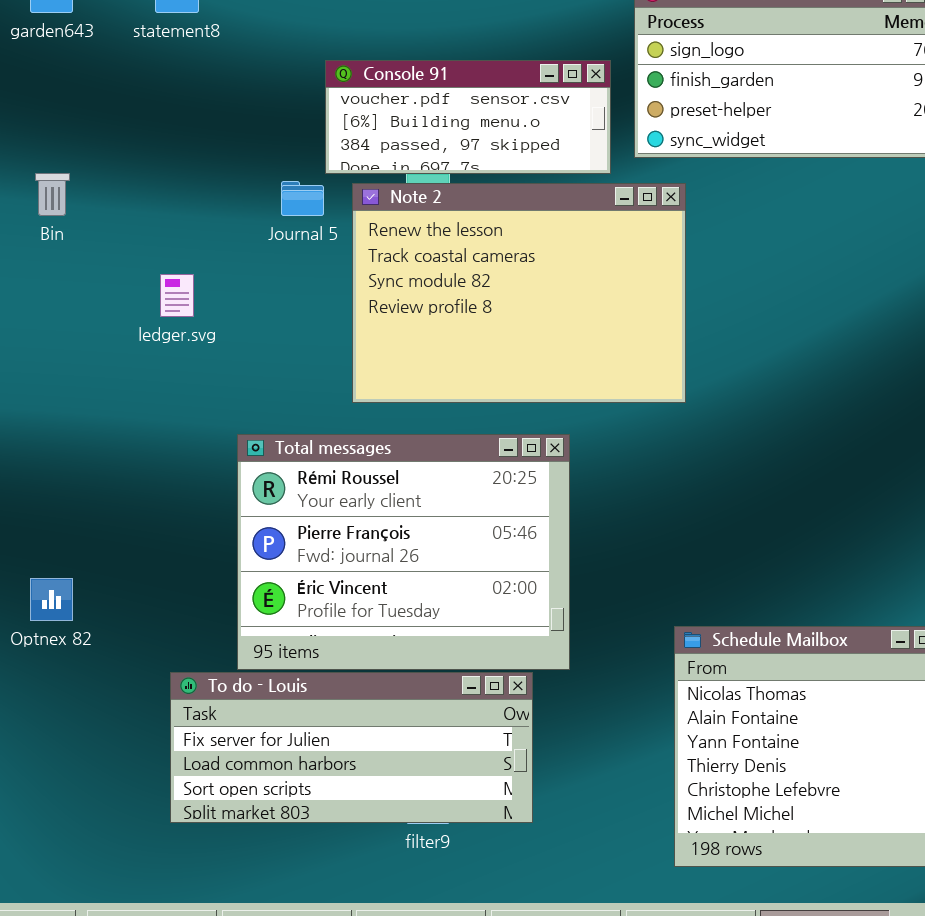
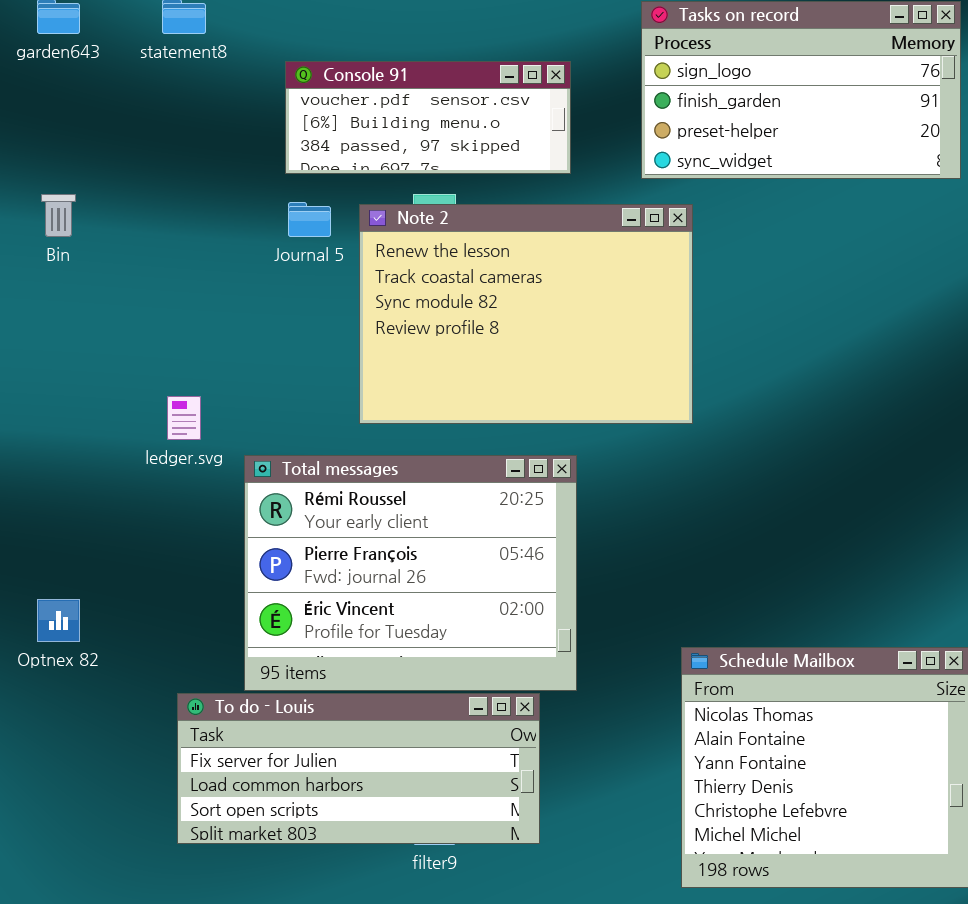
Console 91: [325,60,611,174] -> [285,61,571,174], moved
ledger.svg: [160,274,194,317] -> [167,396,201,440], moved

